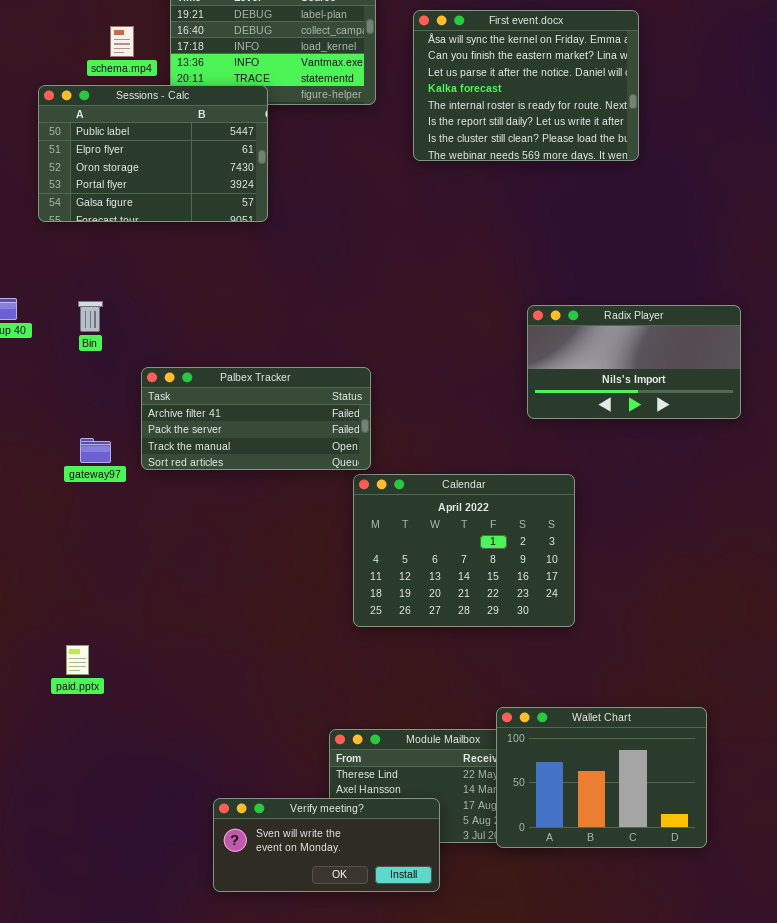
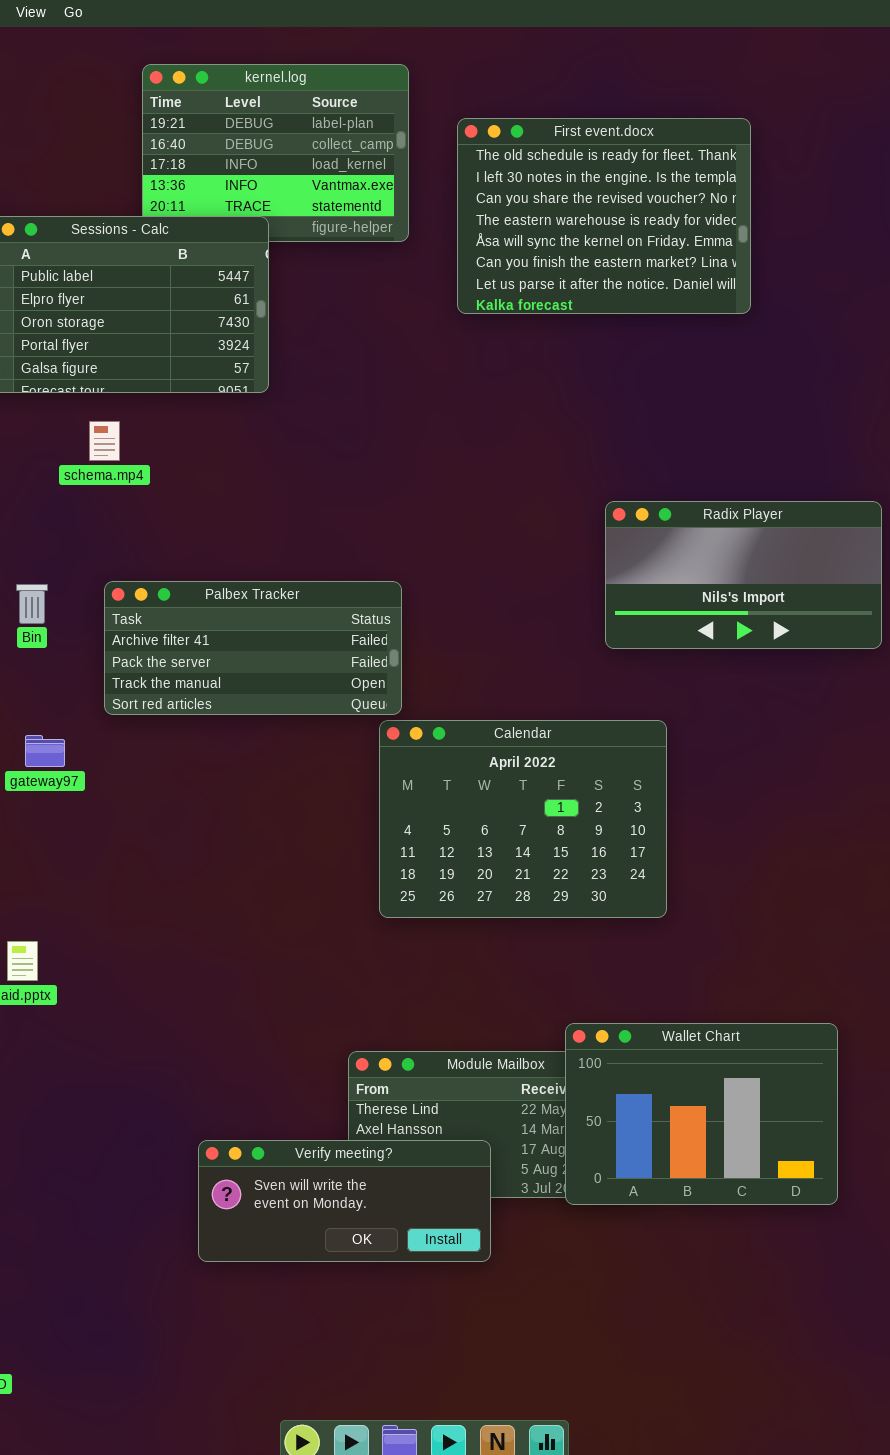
First event.docx: [413,10,639,161] -> [457,118,751,314], scrolled up 4 rows
schema.mp4: [110,26,134,57] -> [89,421,120,461], moved
Bin: [78,301,103,332] -> [16,584,48,624], moved
gateway97: [80,438,111,463] -> [25,735,65,767], moved

